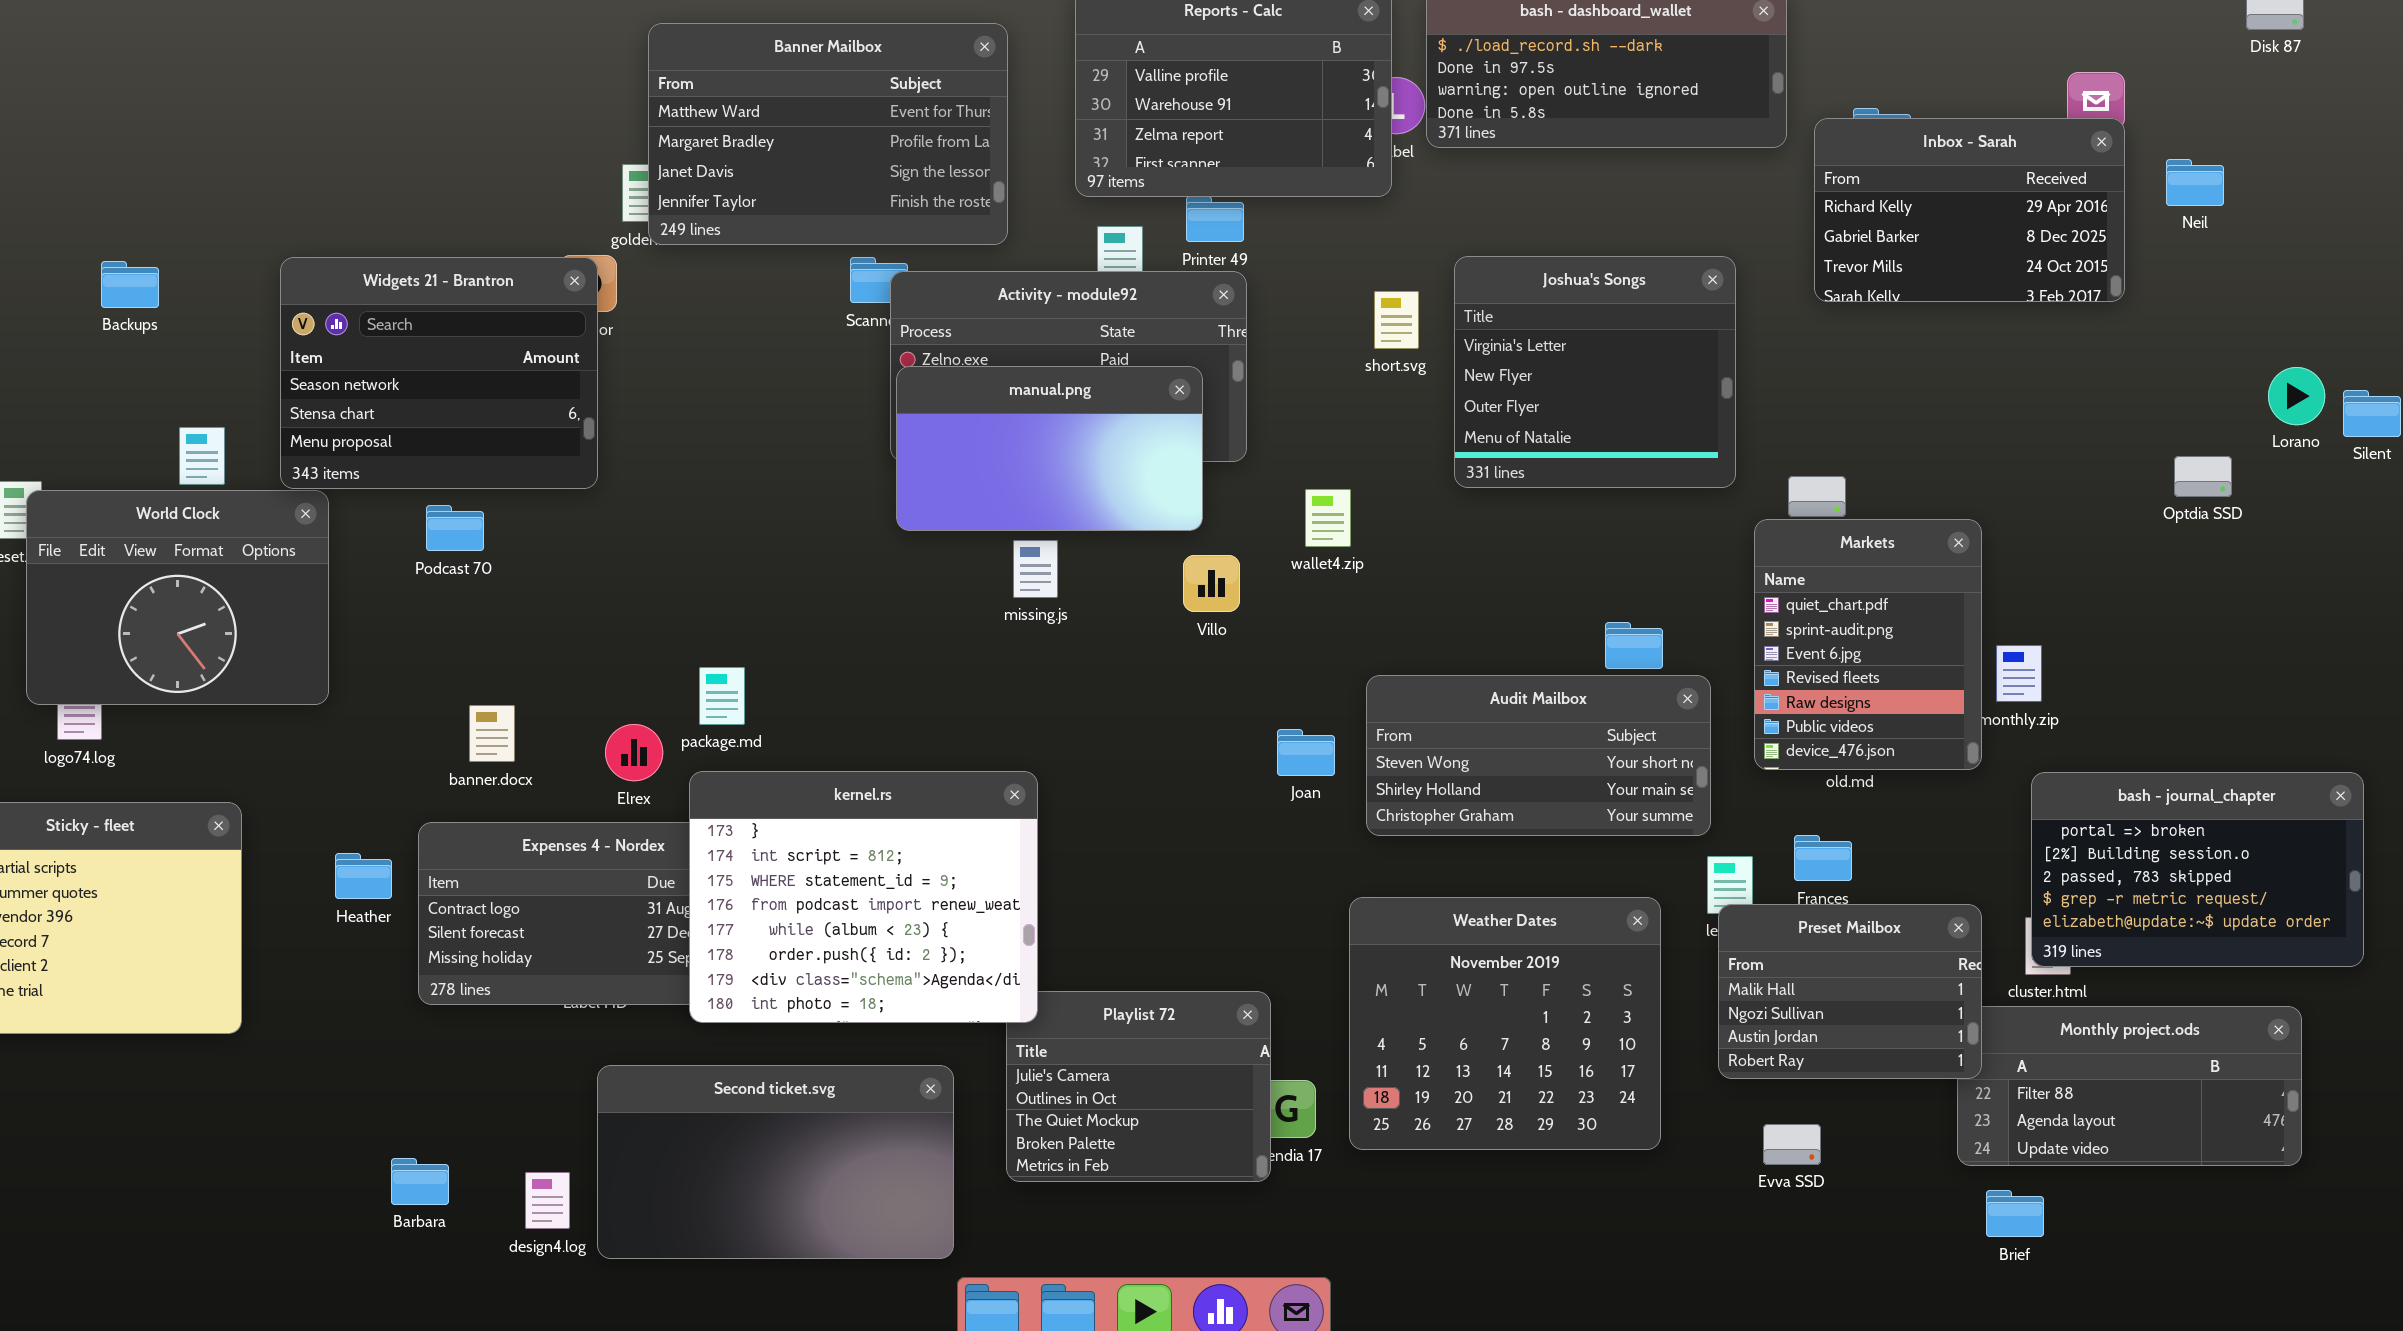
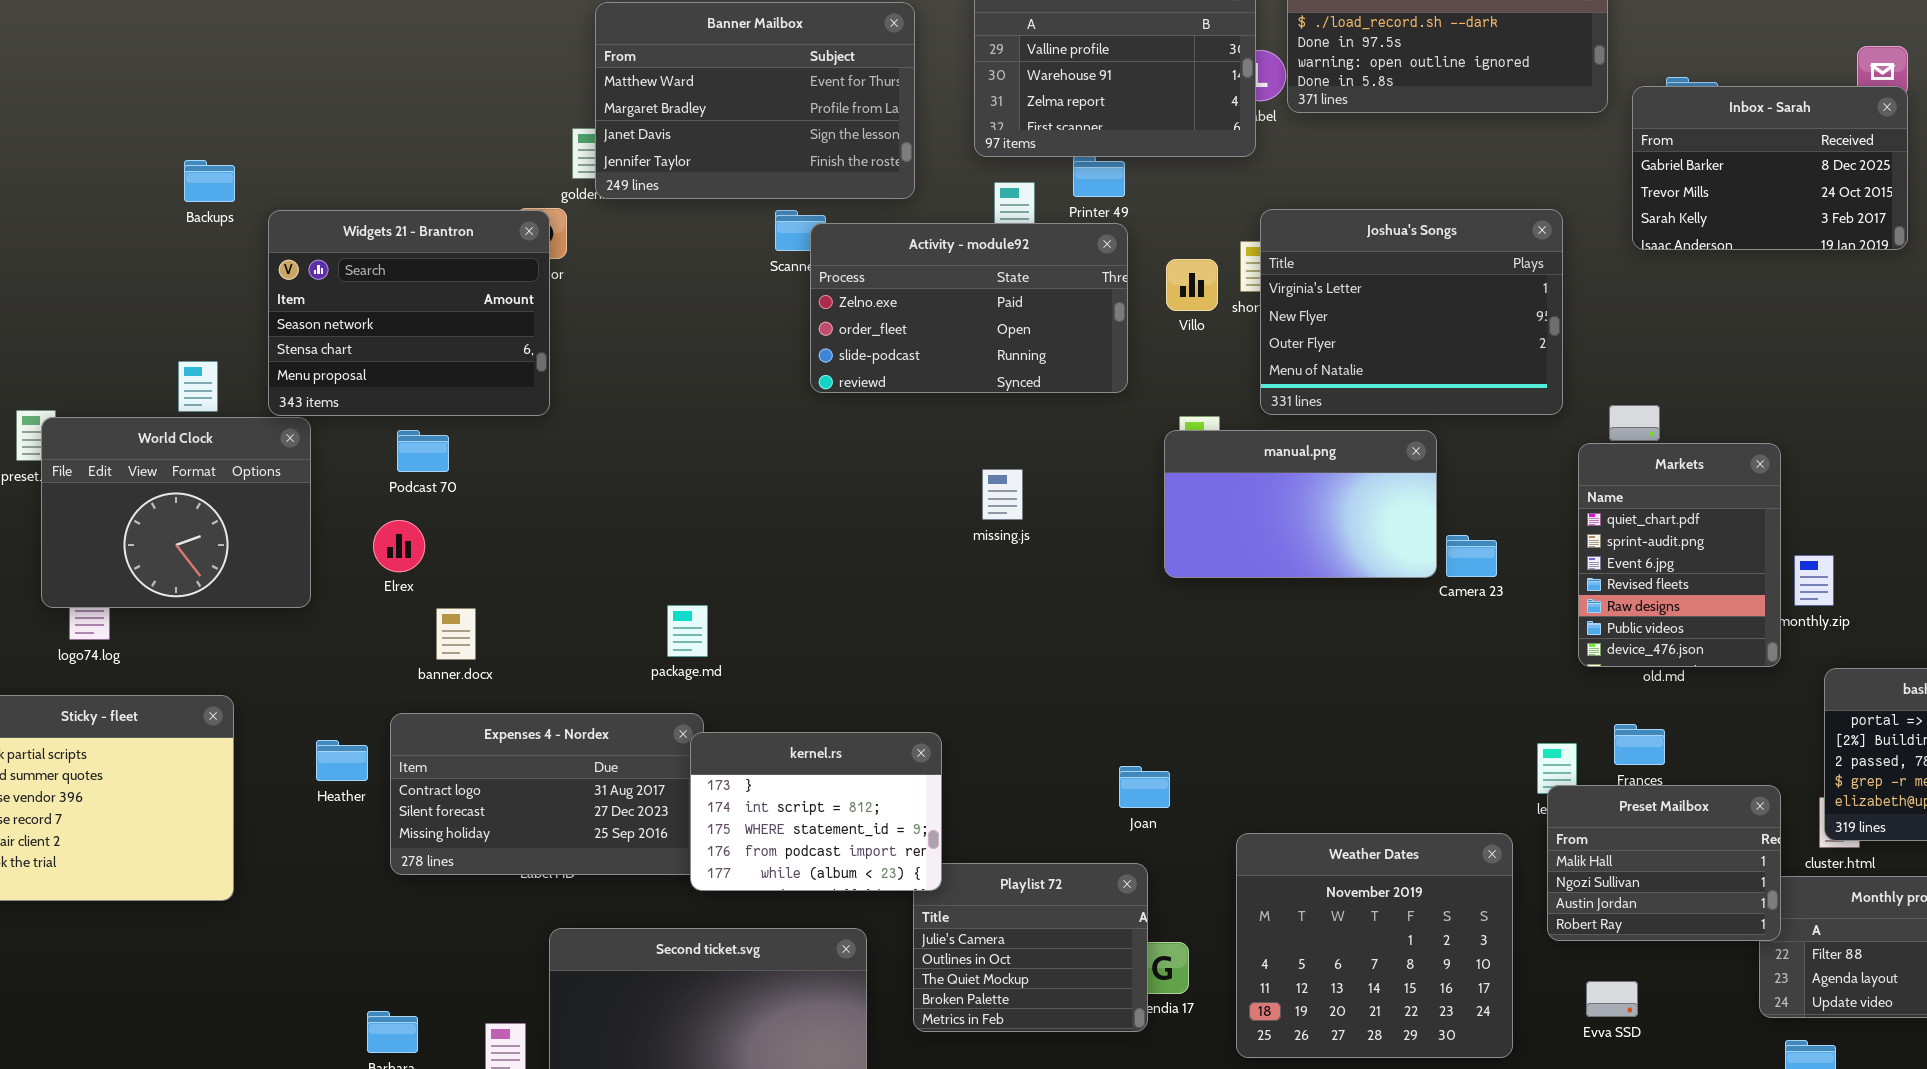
Inbox - Sarah: [1814,118,2125,302] -> [1632,86,1908,250], scrolled down 1 row
Joshua's Songs: [1454,256,1736,488] -> [1260,209,1563,415], resized
Backups: [101,261,159,308] -> [184,160,235,202], moved
manual.png: [896,366,1203,531] -> [1164,430,1437,578], moved
missing.js: [1013,540,1058,598] -> [982,469,1023,520], moved
Villo: [1183,555,1240,612] -> [1166,259,1218,311], moved
package.md: [699,667,745,725] -> [667,605,708,657], moved
Audit Mailbox: [1366,675,1711,836] -> none, closed
Elrex: [605,724,663,781] -> [373,520,425,572], moved
Joan: [1277,729,1335,776] -> [1119,766,1170,808], moved
kernel.rs: [689,771,1038,1023] -> [690,732,942,891], resized
Weather Dates: [1349,897,1661,1150] -> [1236,833,1513,1058], moved

